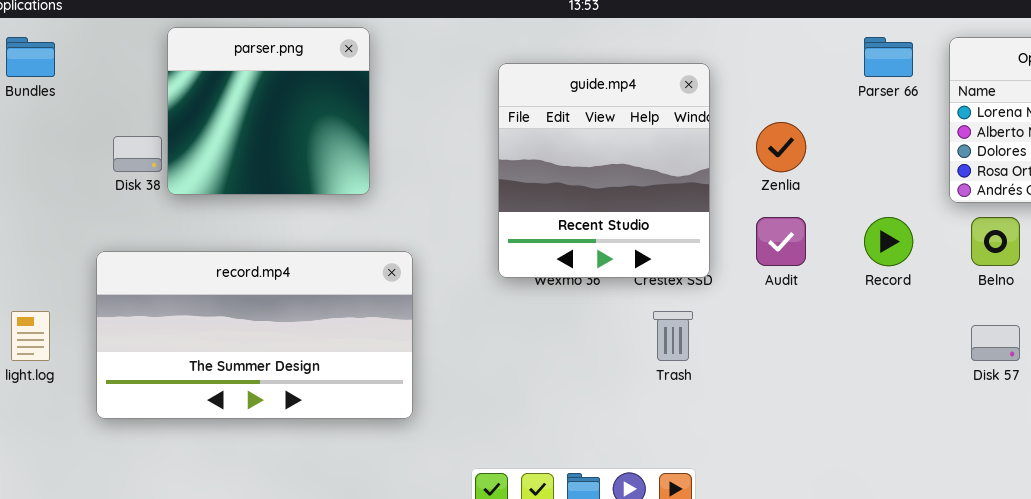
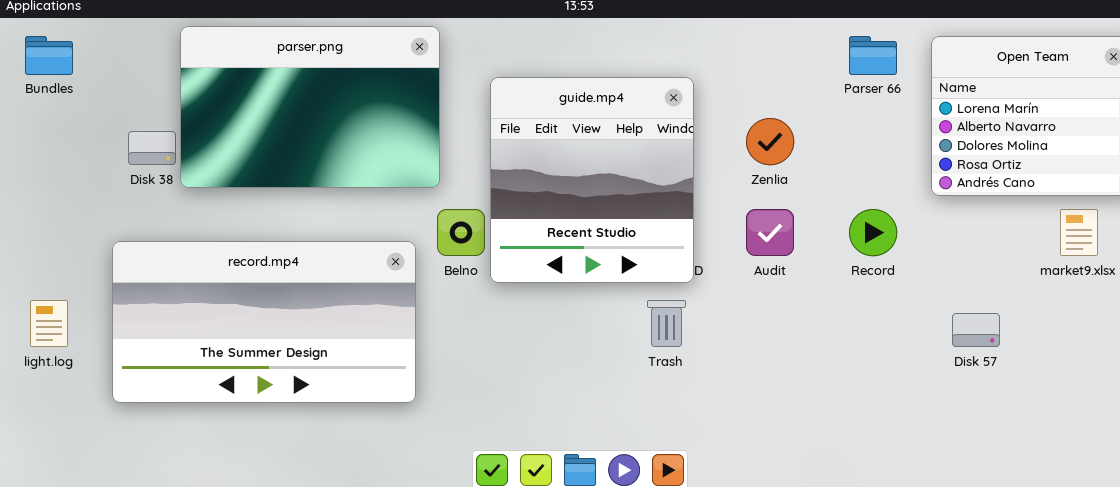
parser.png: [167,27,370,195] -> [180,26,440,188], resized
guide.mp4: [498,63,710,278] -> [490,77,694,283], moved
Belno: [971,217,1020,266] -> [437,209,485,256], moved

